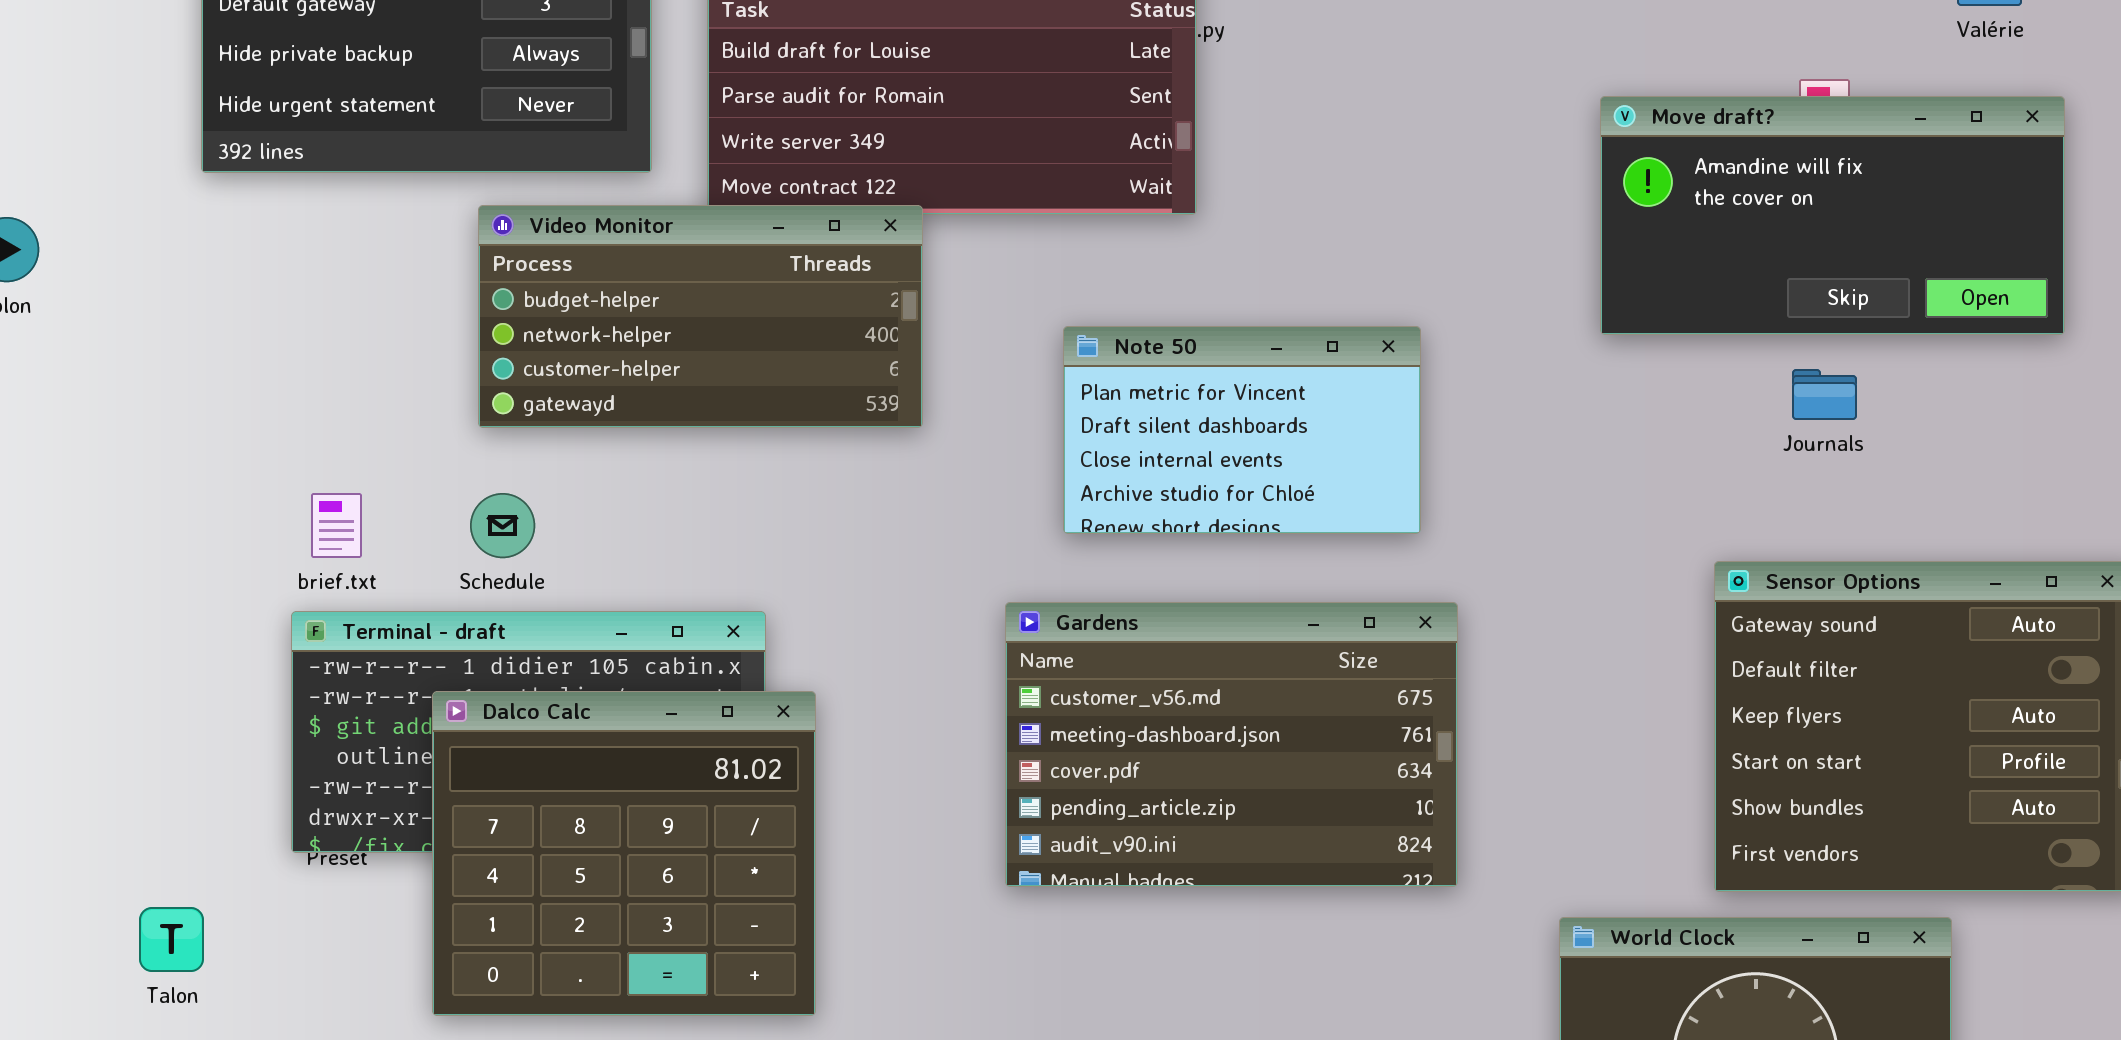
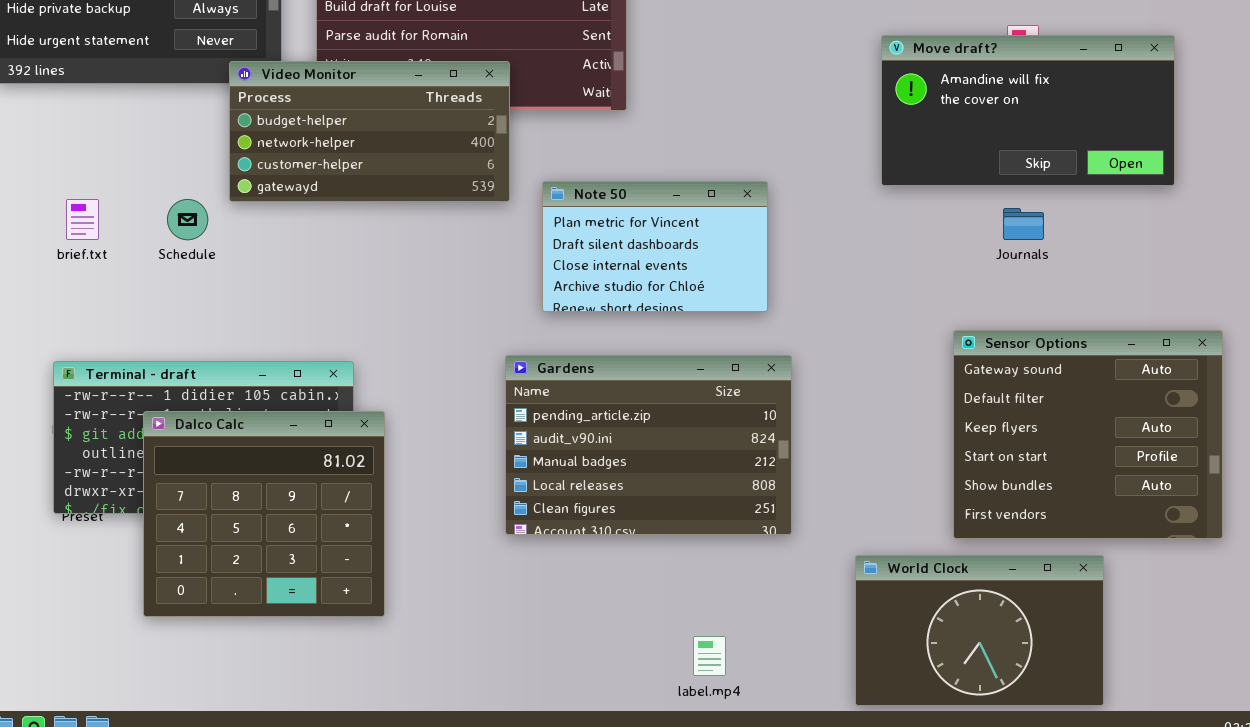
Video Monitor: [478,205,923,428] -> [229,61,510,202], moved
brief.txt: [311,493,362,558] -> [66,199,99,240], moved
Schedule: [470,493,535,558] -> [167,199,208,240], moved
Gardens: [1005,602,1458,887] -> [505,355,792,535], scrolled down 3 rows

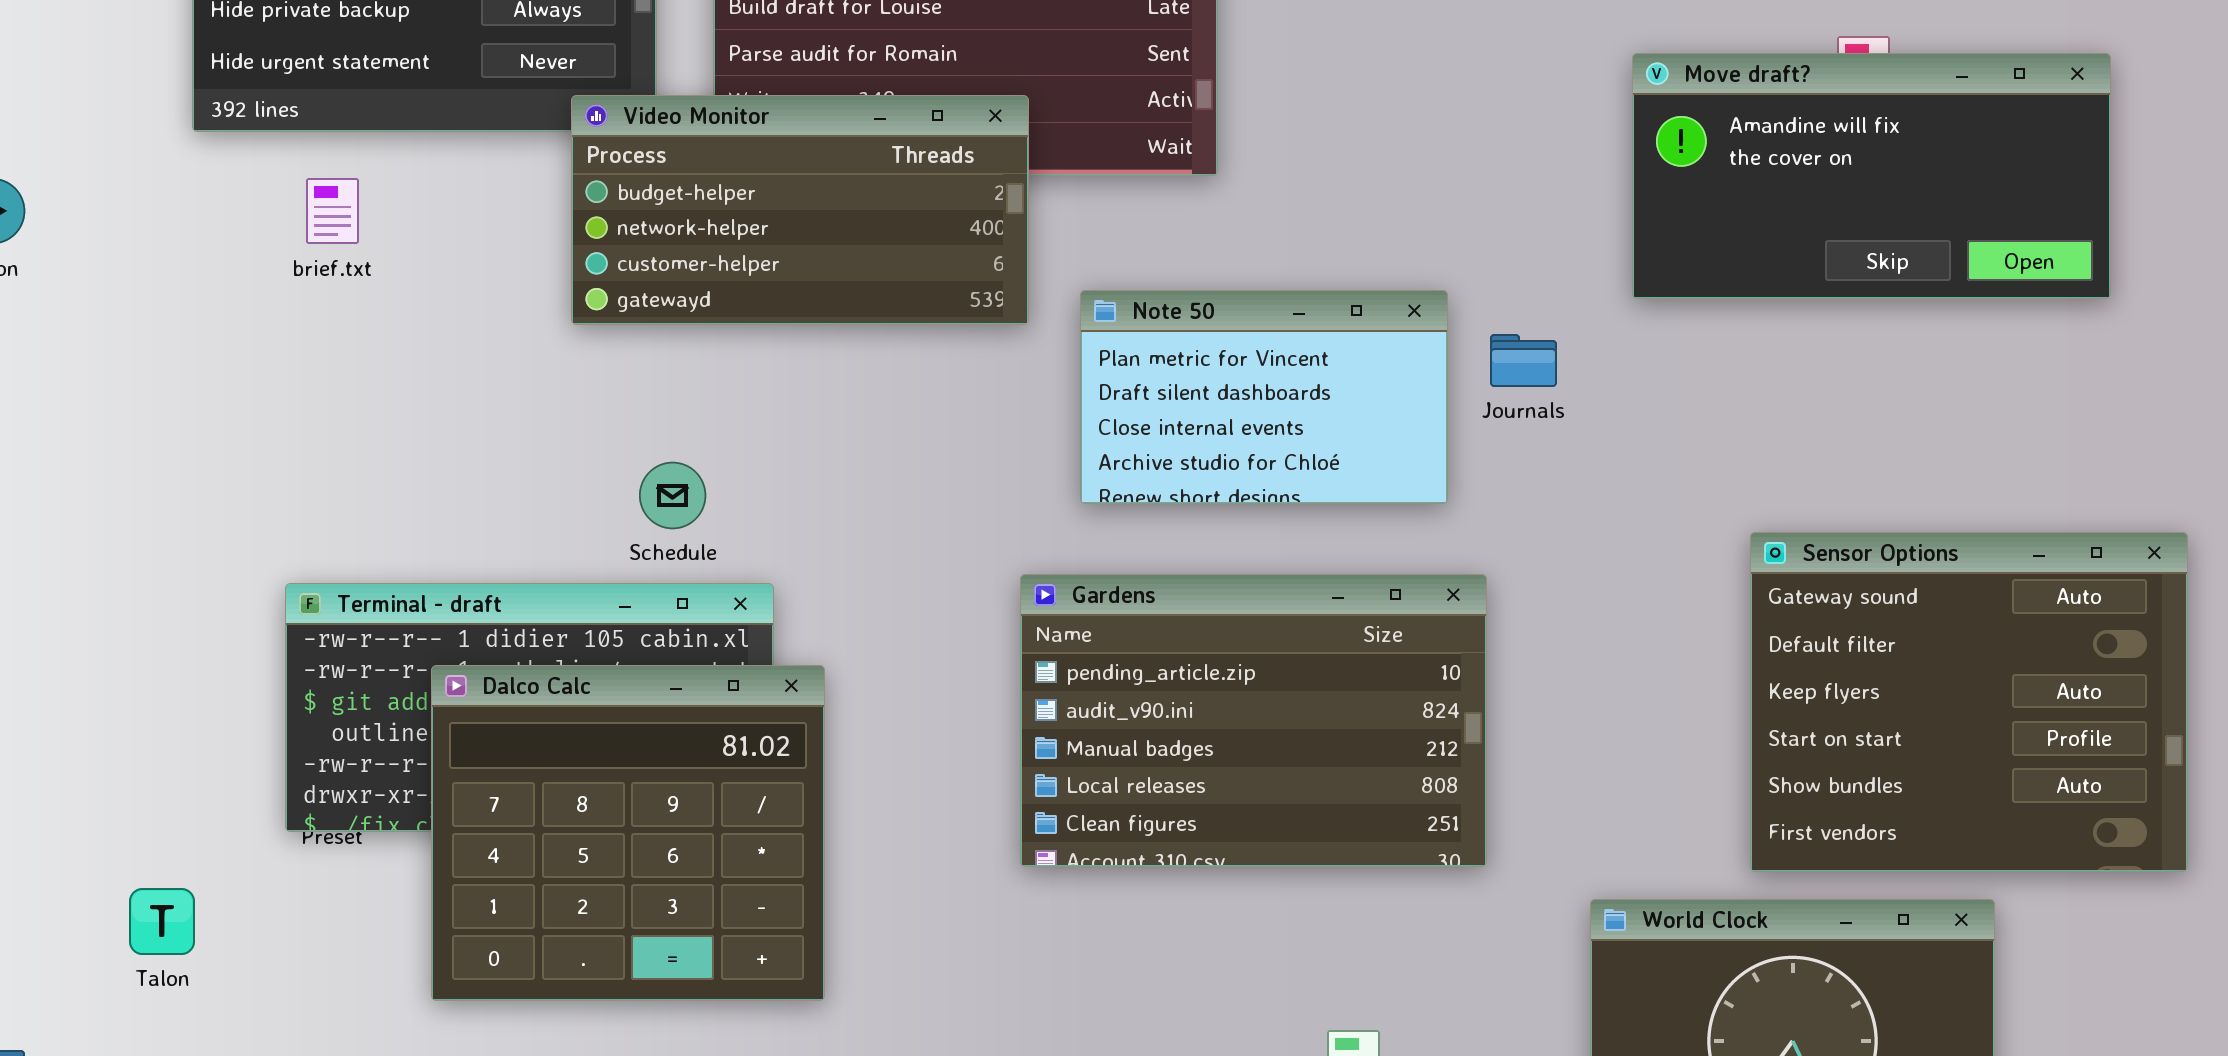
brief.txt: [66,199,99,240] -> [306,178,359,244], moved
Schedule: [167,199,208,240] -> [639,462,706,529], moved
Journals: [1003,208,1044,240] -> [1490,334,1557,387], moved

